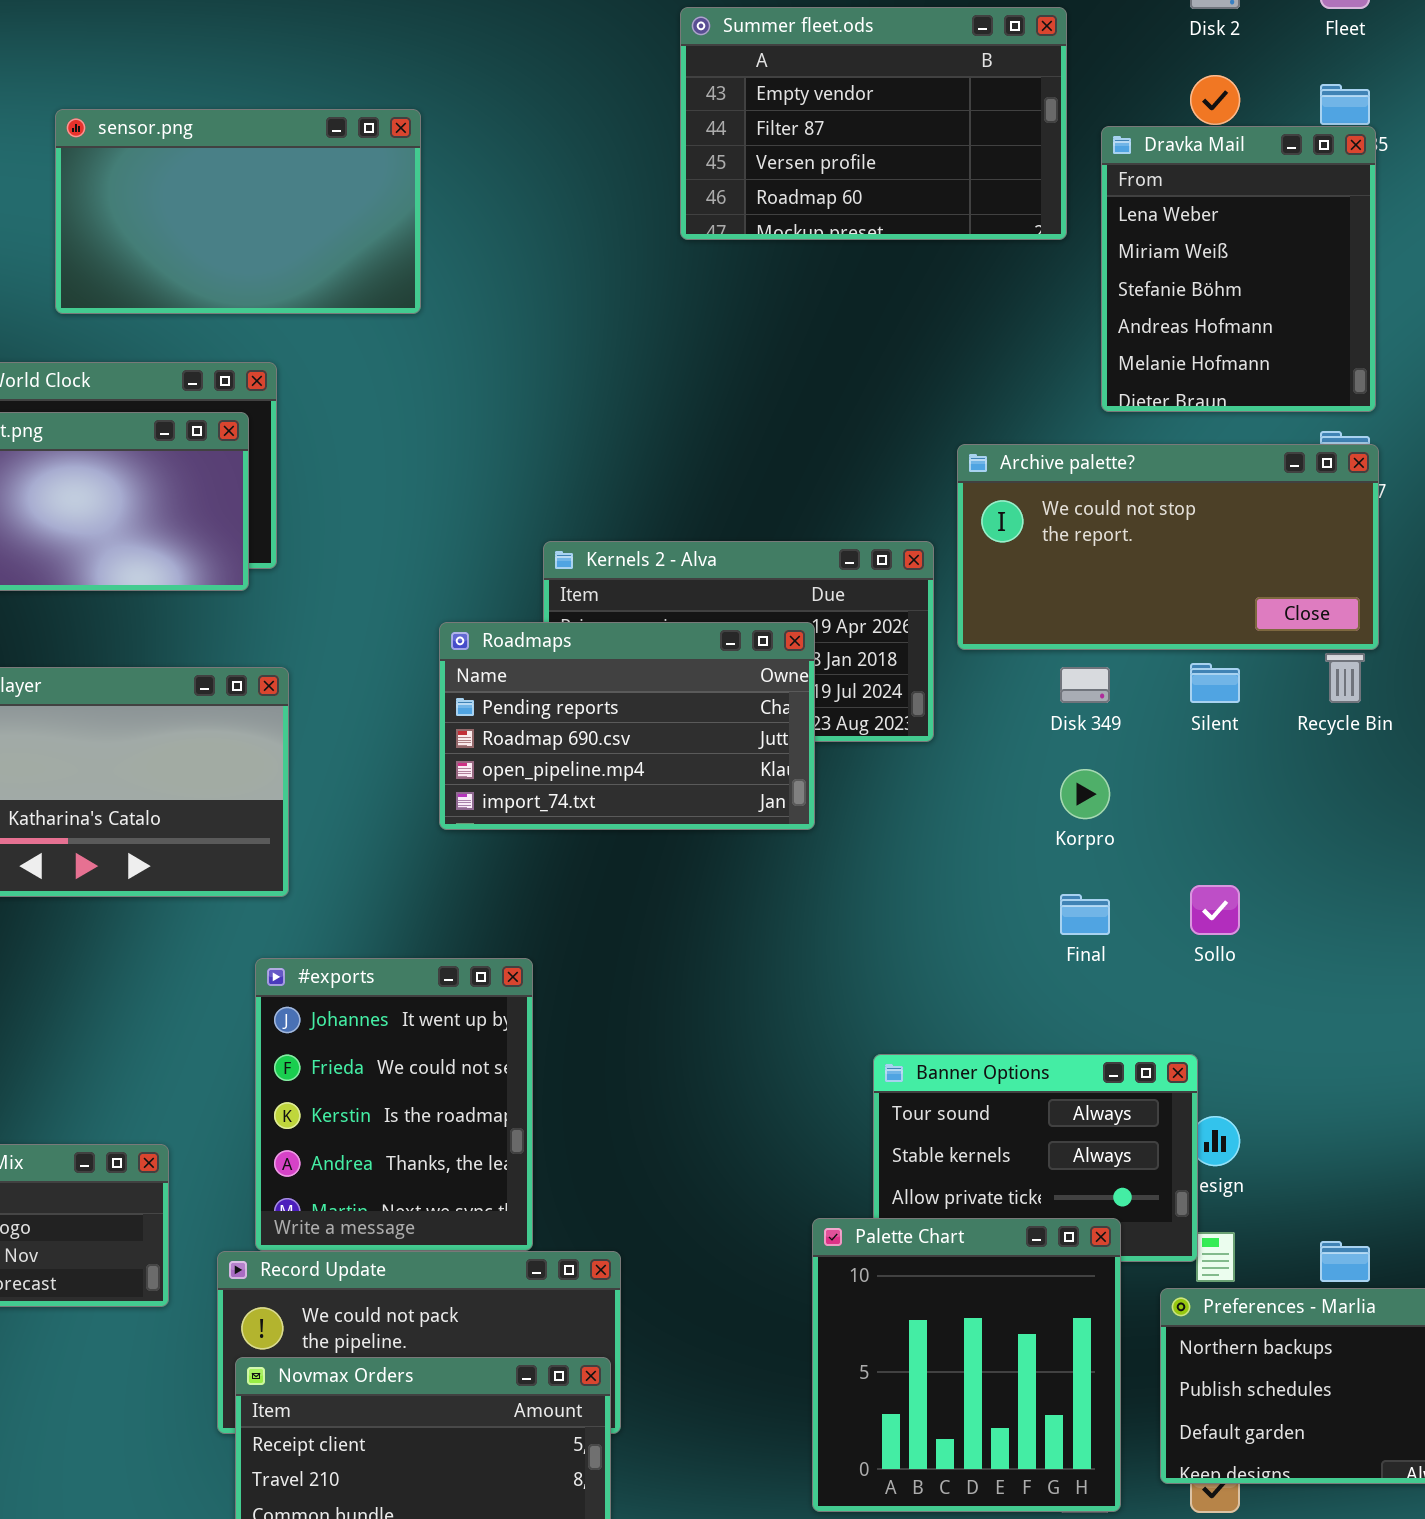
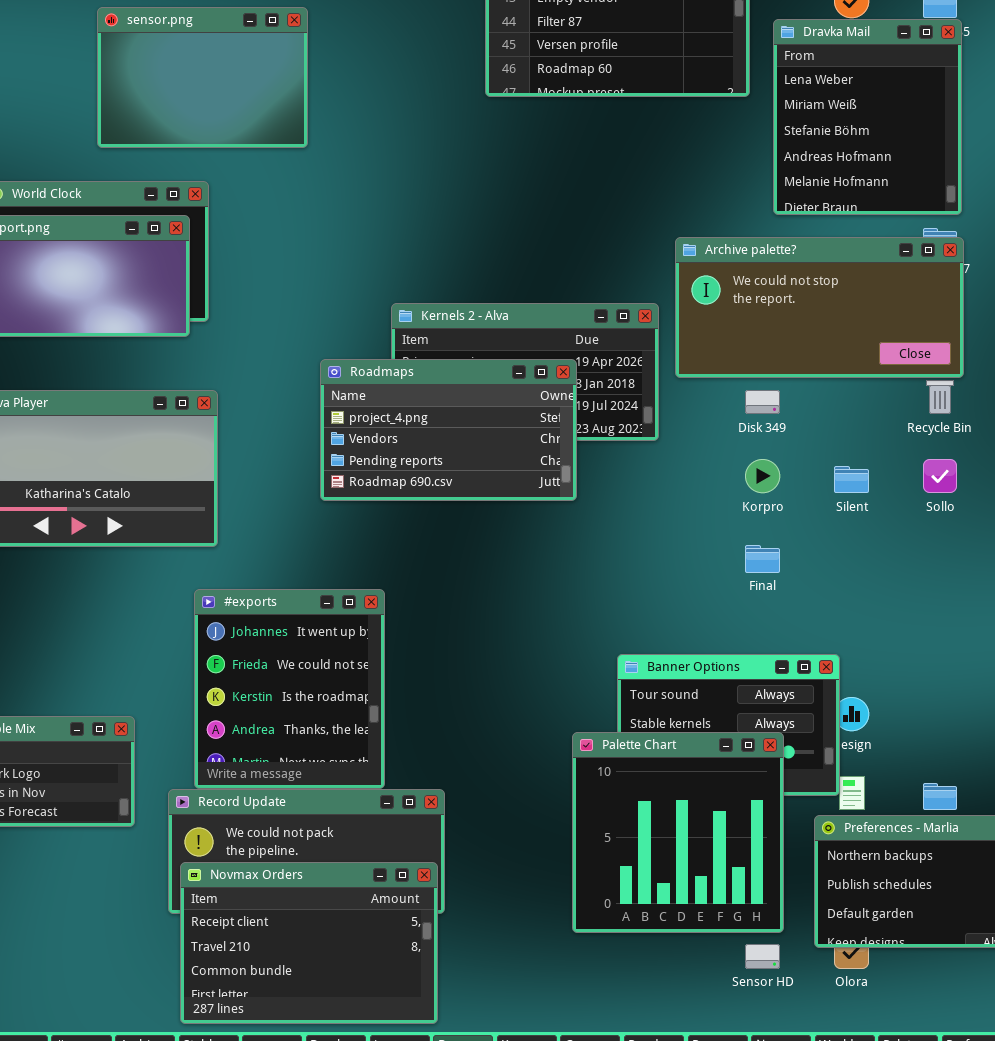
sensor.png: [55,109,421,314] -> [97,7,308,148], resized
Roadmaps: [439,622,815,830] -> [320,359,577,501], scrolled up 2 rows
Silent: [1190,663,1240,703] -> [834,466,869,493], moved
Sollo: [1190,885,1240,935] -> [923,459,957,493], moved
Palette Chart: [812,1218,1121,1512] -> [572,732,784,933], moved

